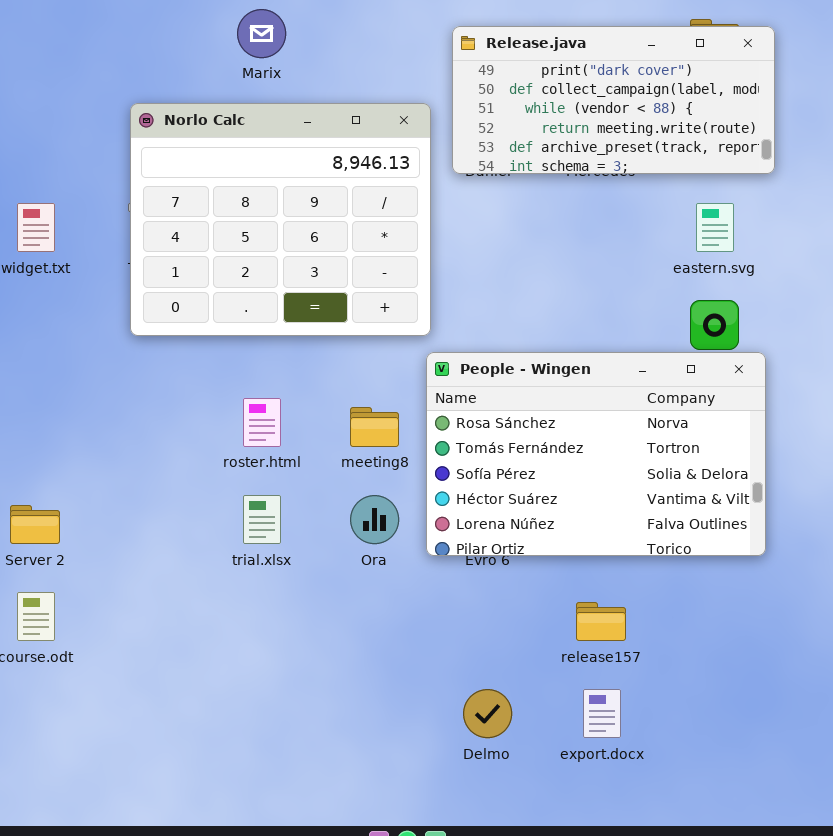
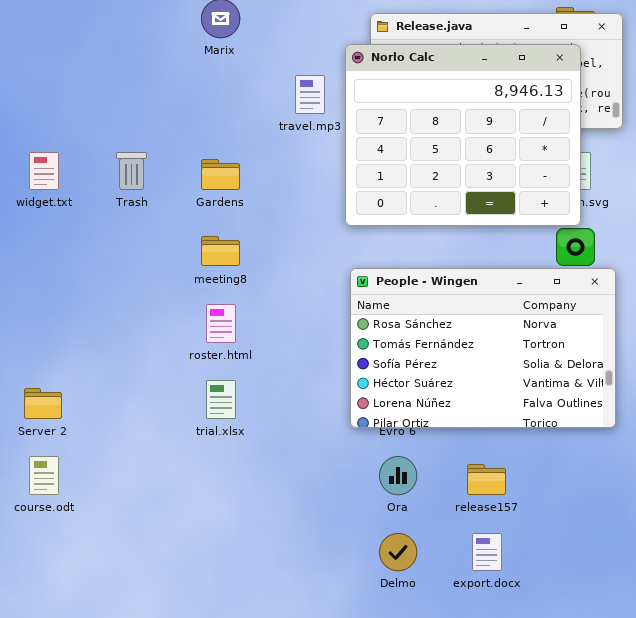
Norlo Calc: [130,103,431,336] -> [345,44,581,226], moved
meeting8: [350,407,399,447] -> [201,236,240,266], moved
Ora: [350,495,399,544] -> [379,456,417,495], moved

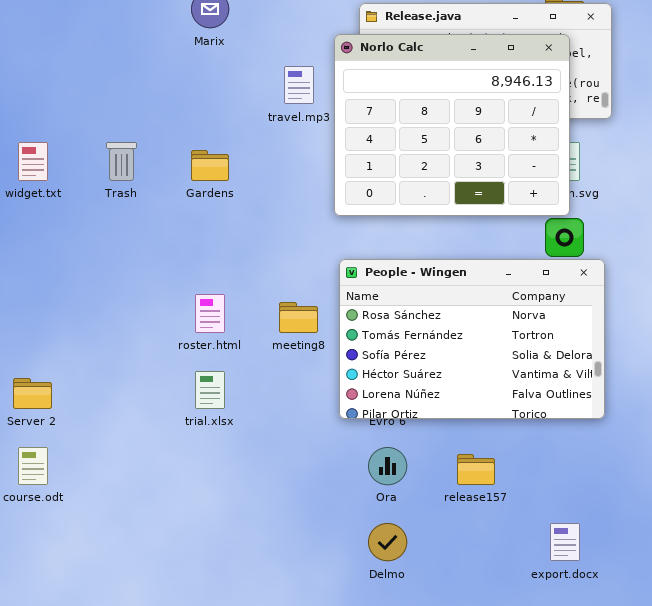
meeting8: [201,236,240,266] -> [279,302,318,333], moved
export.docx: [472,533,502,571] -> [550,523,580,561], moved

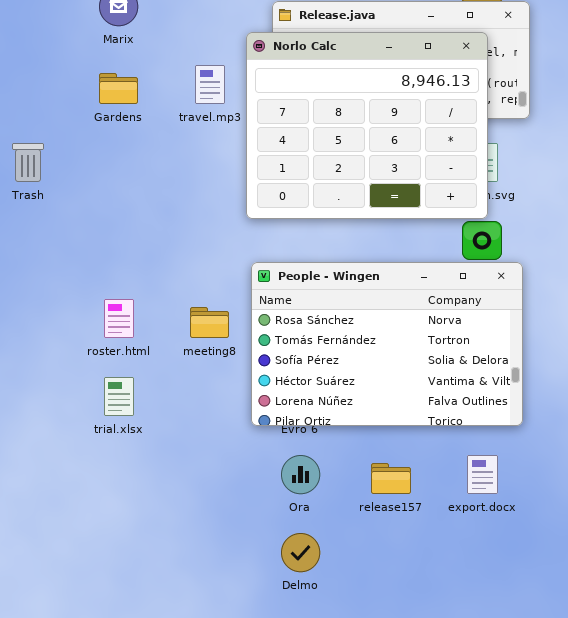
Gardens: [191,150,229,181] -> [99,73,138,104], moved
export.docx: [550,523,580,561] -> [467,455,498,494], moved

